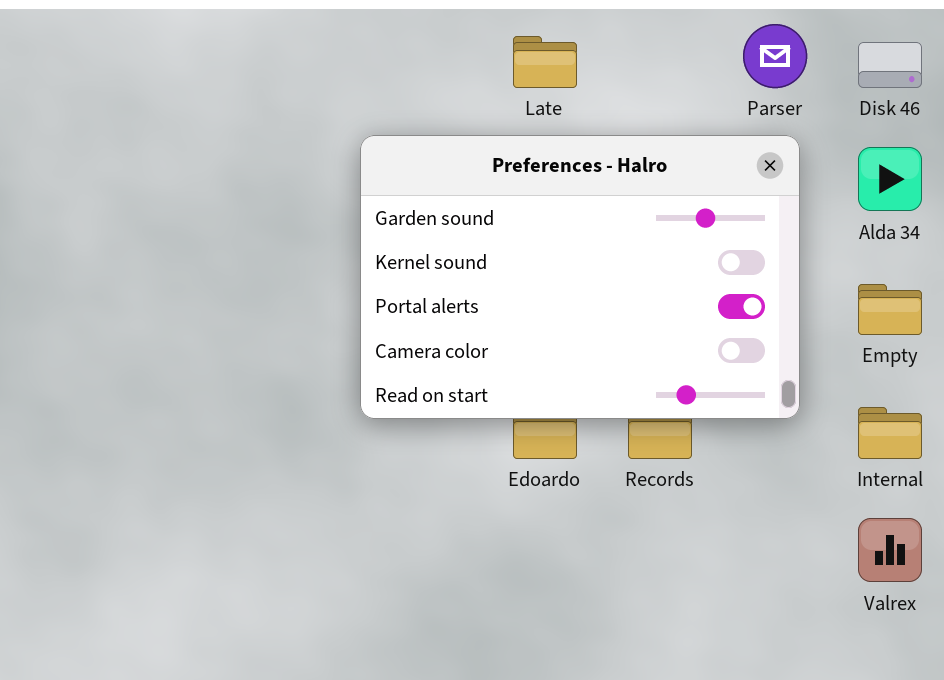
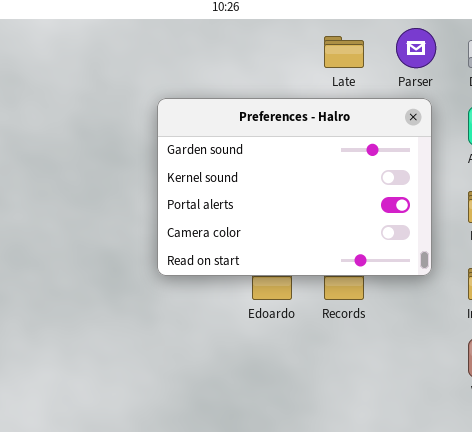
Late: [513,36,577,88] -> [324,36,364,68], moved

